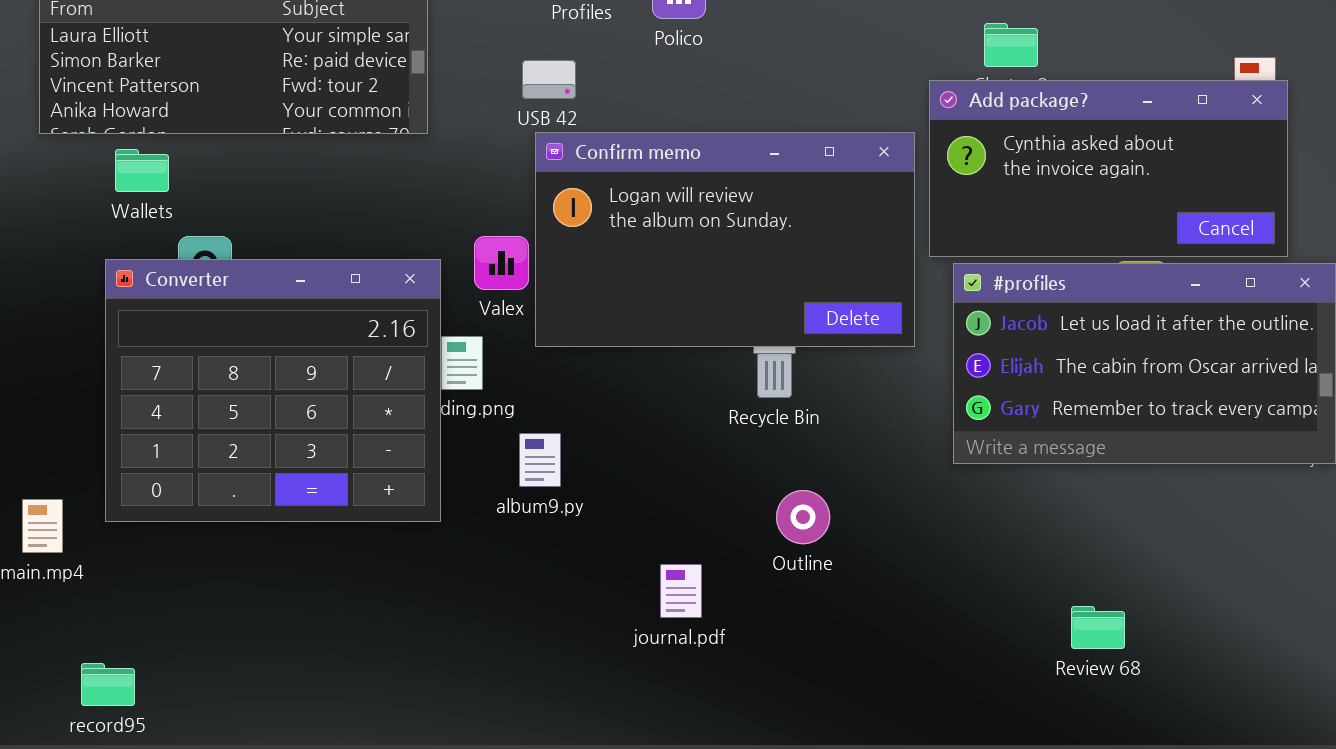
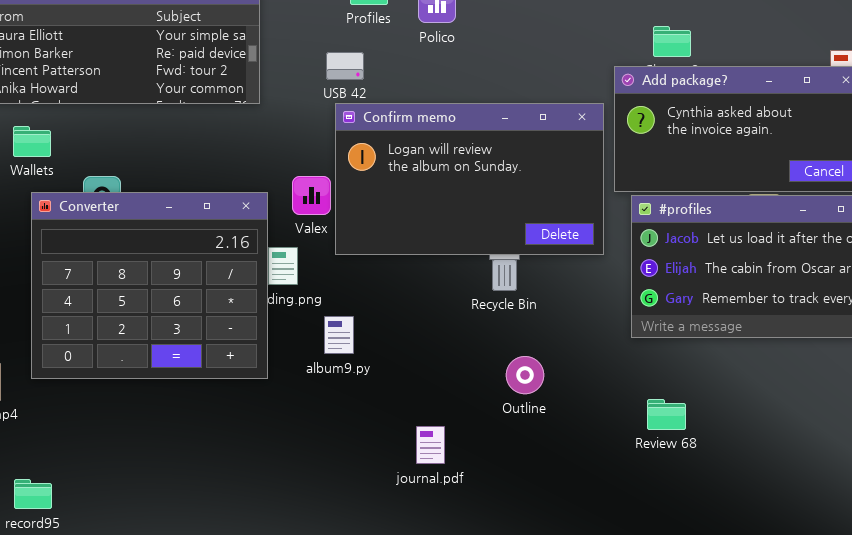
Wallets: [115,149,169,192] -> [13,126,51,157], moved
journal.pdf: [660,564,702,618] -> [416,426,445,464], moved
Review 68: [1071,606,1125,649] -> [647,399,686,430], moved

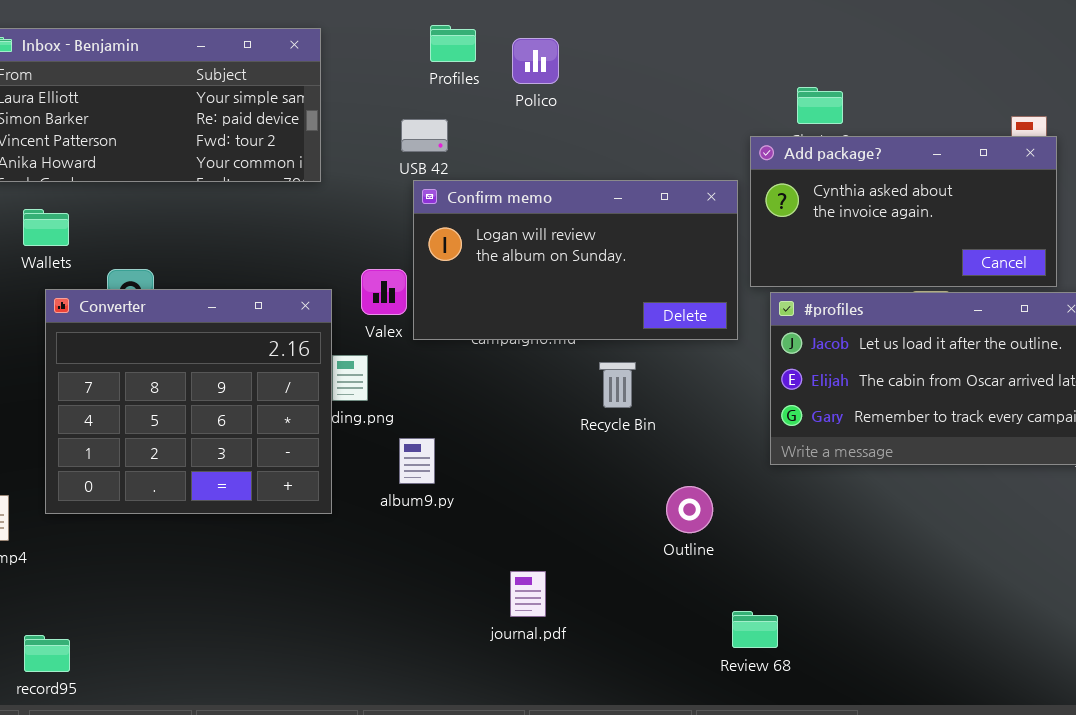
Confirm memo: [335,103,604,255] -> [413,180,738,340], resized
Outline: [506,356,544,394] -> [666,486,713,533], moved
Review 68: [647,399,686,430] -> [732,611,778,648], moved

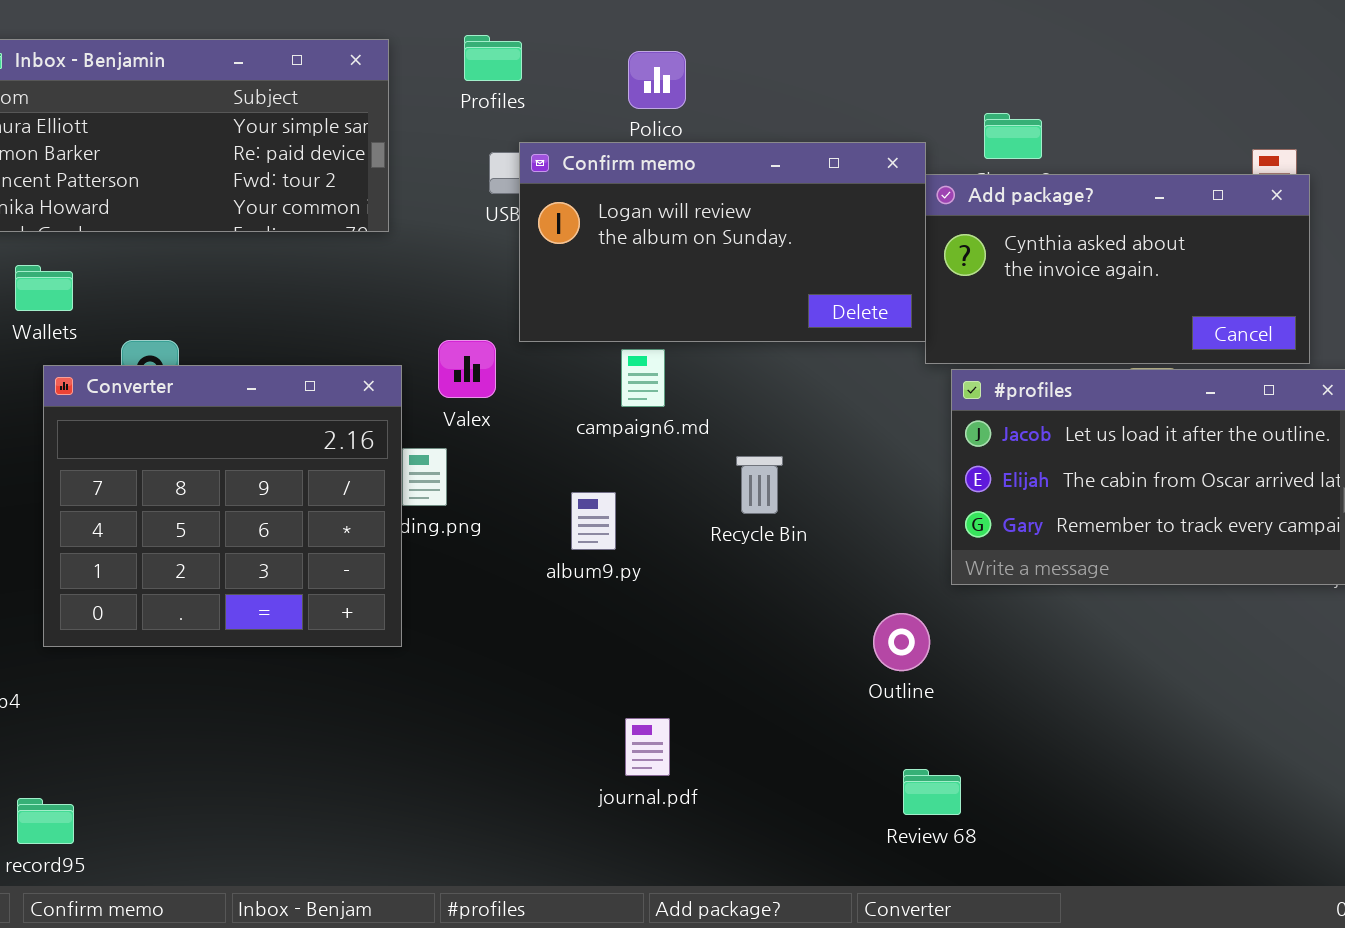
Profiles: [430,25,476,62] -> [464,35,522,81], moved
Confirm memo: [413,180,738,340] -> [519,142,926,342], moved
album9.py: [399,438,435,484] -> [571,492,616,550], moved
Outline: [666,486,713,533] -> [873,613,930,671], moved

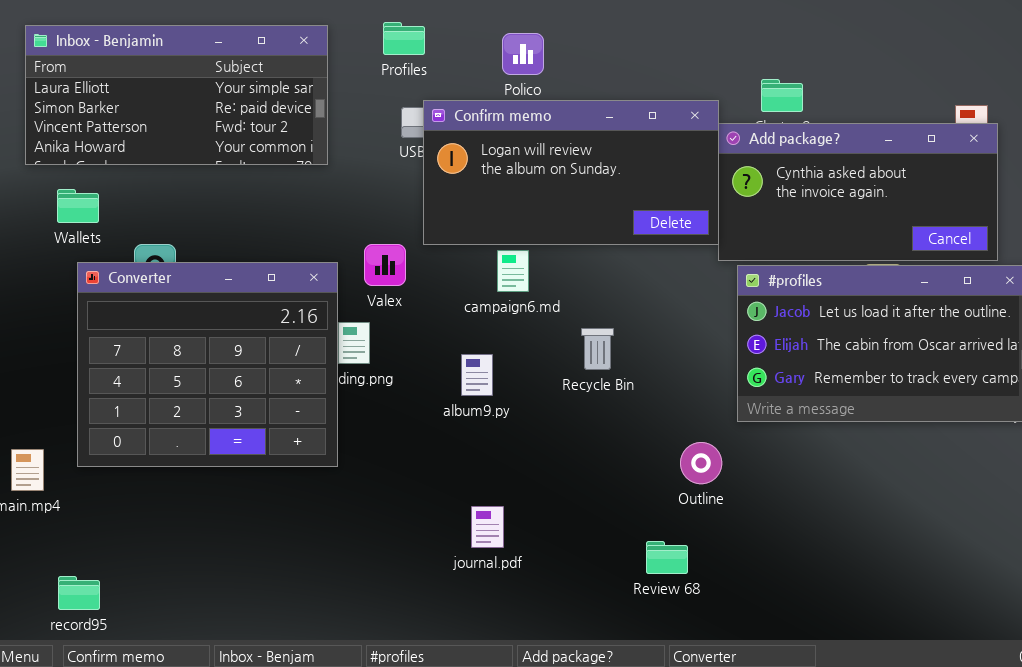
journal.pdf: [625,718,670,776] -> [471,506,504,548], moved
Review 68: [903,769,961,815] -> [646,541,688,574], moved

